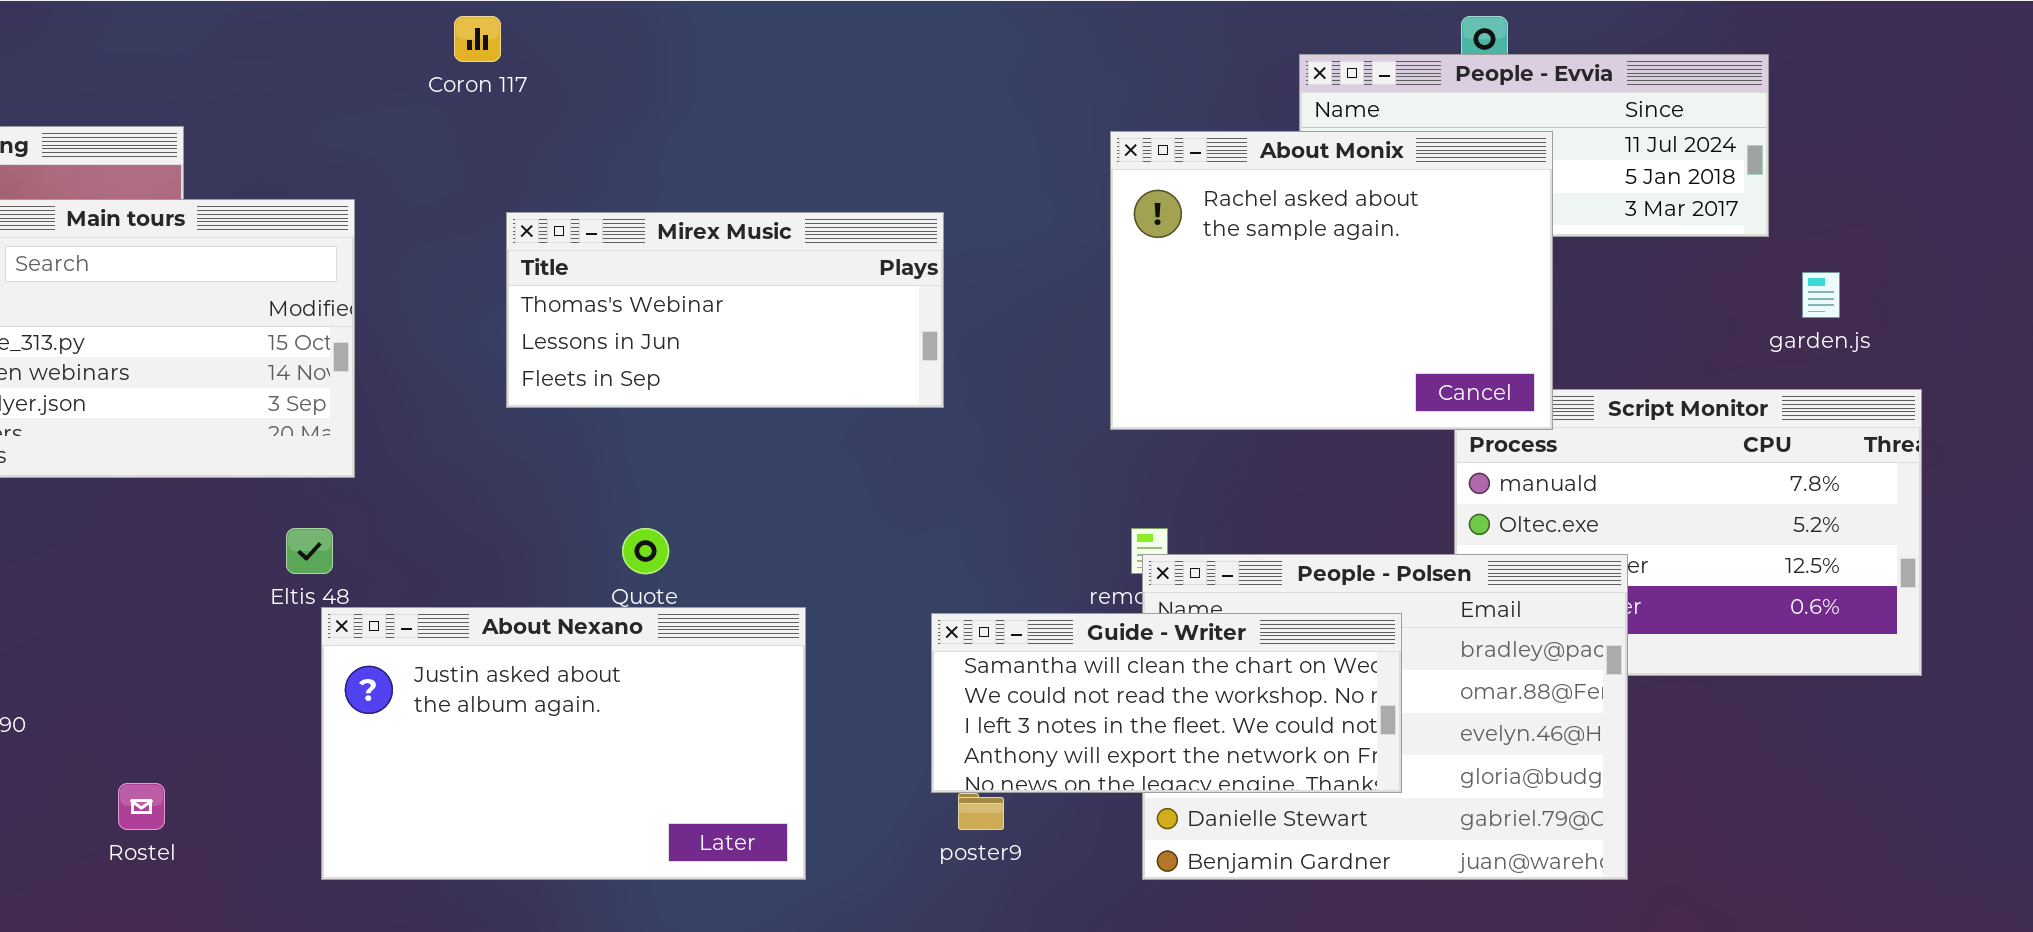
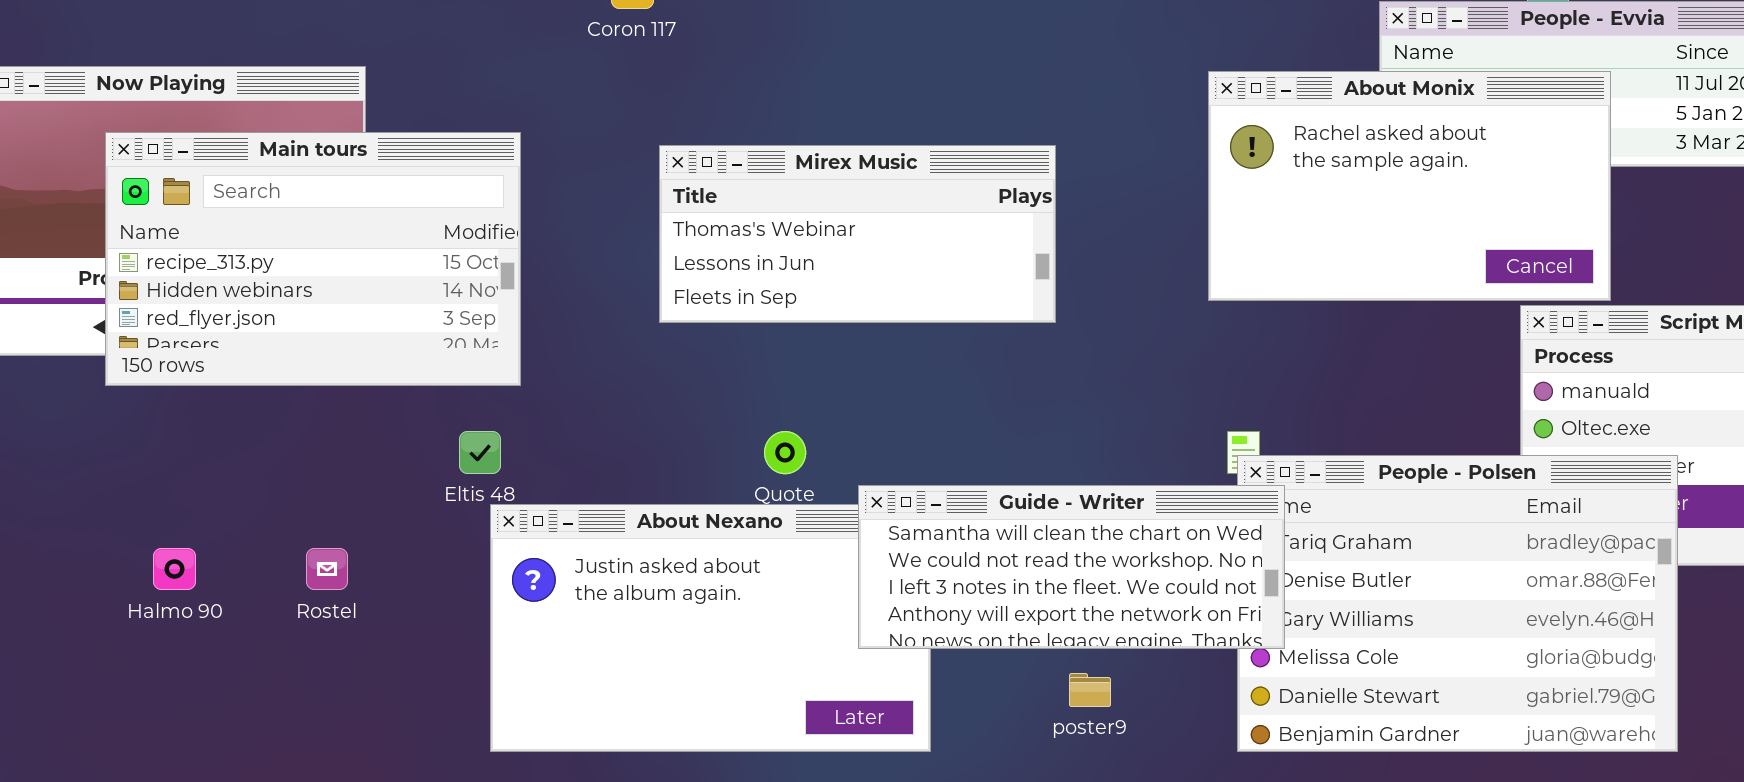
About Monix: [1110,131,1553,430] -> [1208,71,1611,301], resized
Guide - Writer: [931,613,1402,793] -> [858,485,1285,649], moved
Rostel: [118,783,165,830] -> [306,548,348,590], moved

